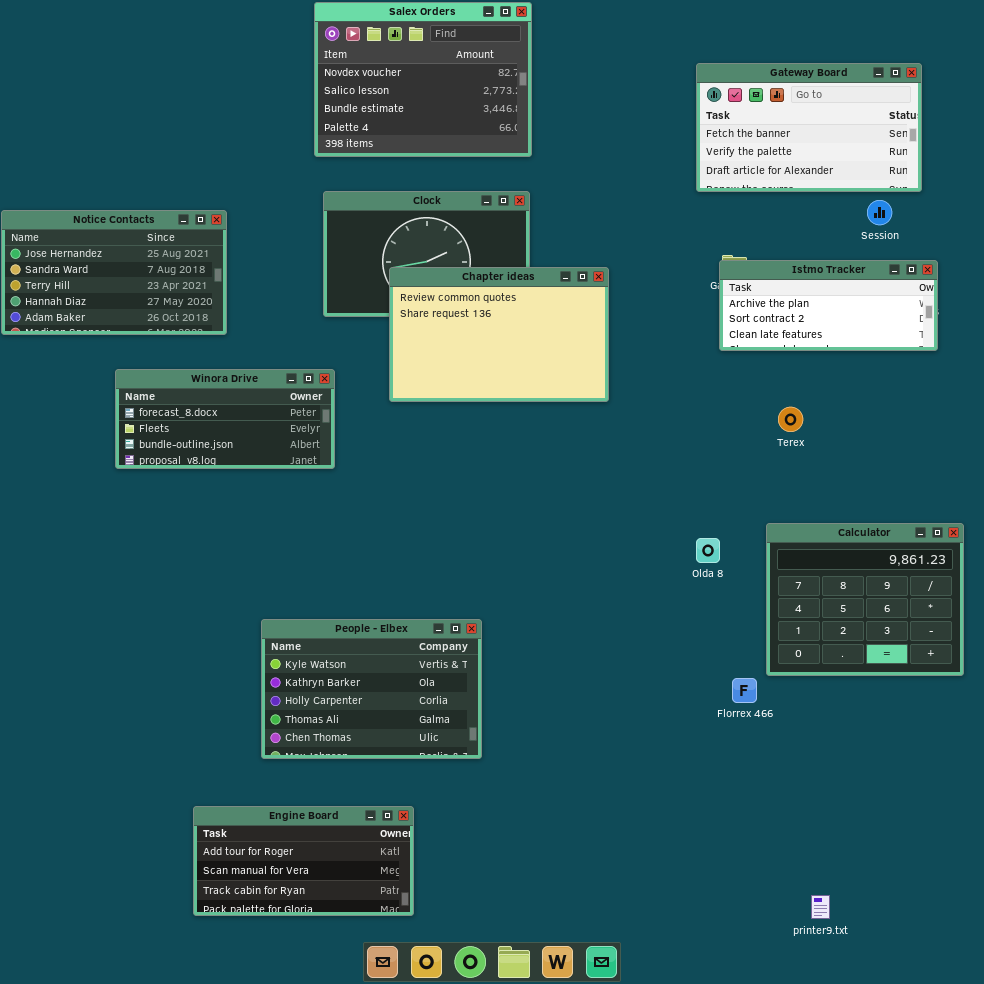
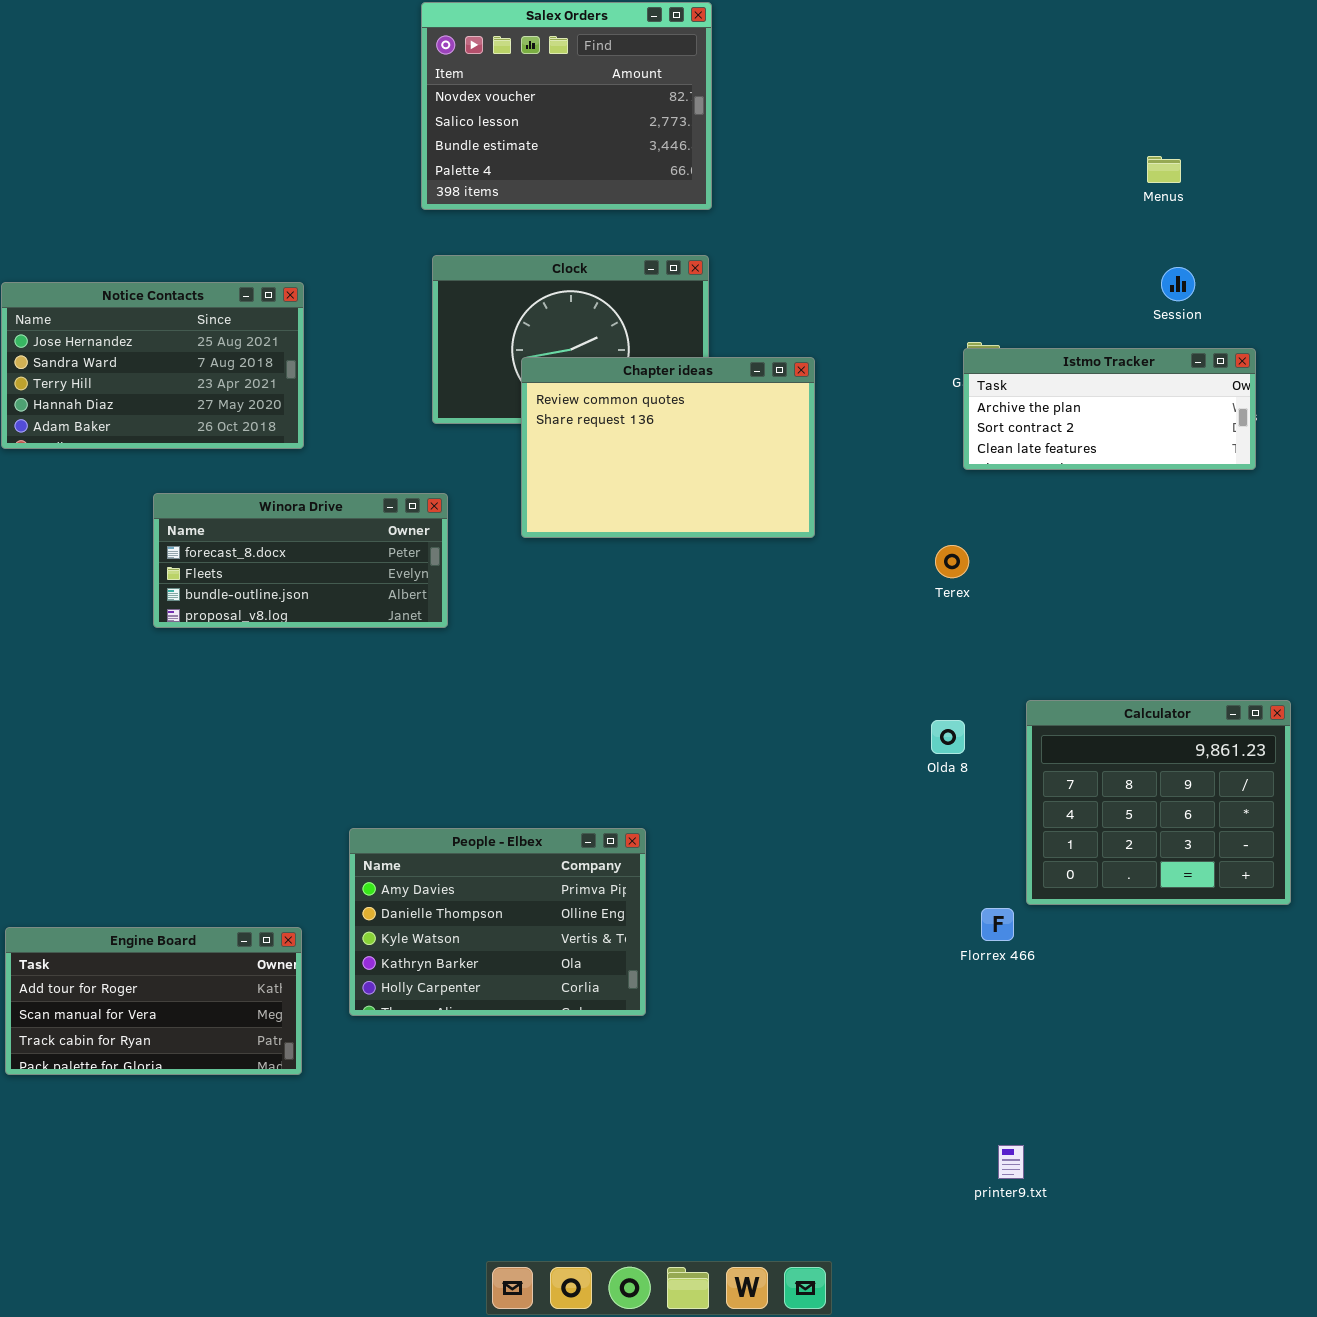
Gateway Board: [696,63,922,192] -> none, closed
Terex: [778,407,803,432] -> [935,545,969,578], moved
People - Elbex: [261,619,482,759] -> [349,828,646,1016], scrolled up 2 rows
Engine Board: [193,806,414,916] -> [5,927,302,1075], moved
printer9.txt: [811,895,830,919] -> [998,1145,1024,1179], moved

